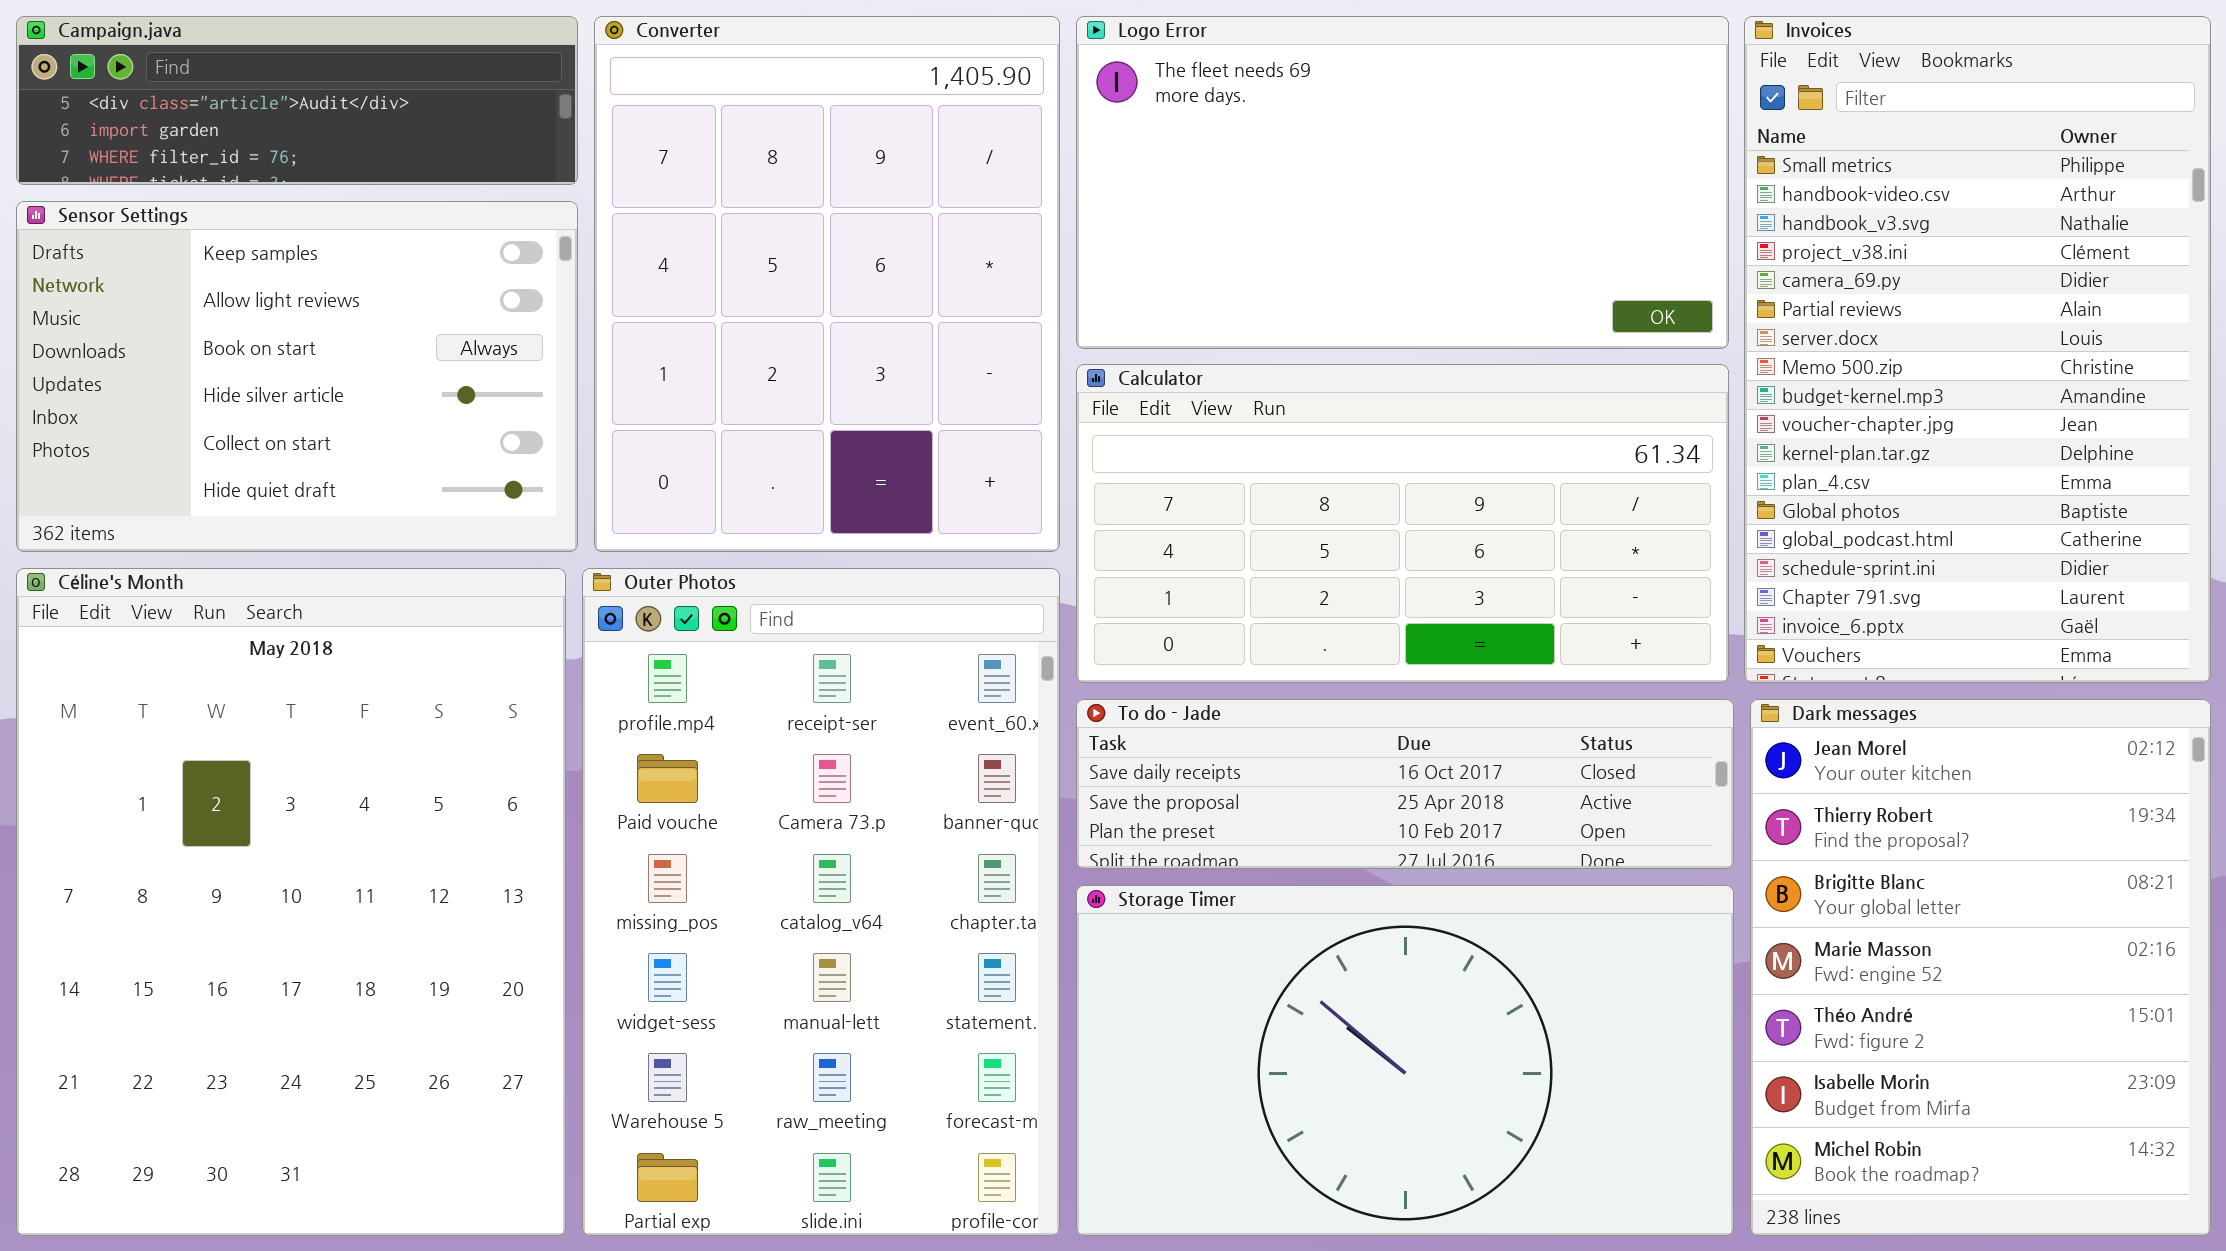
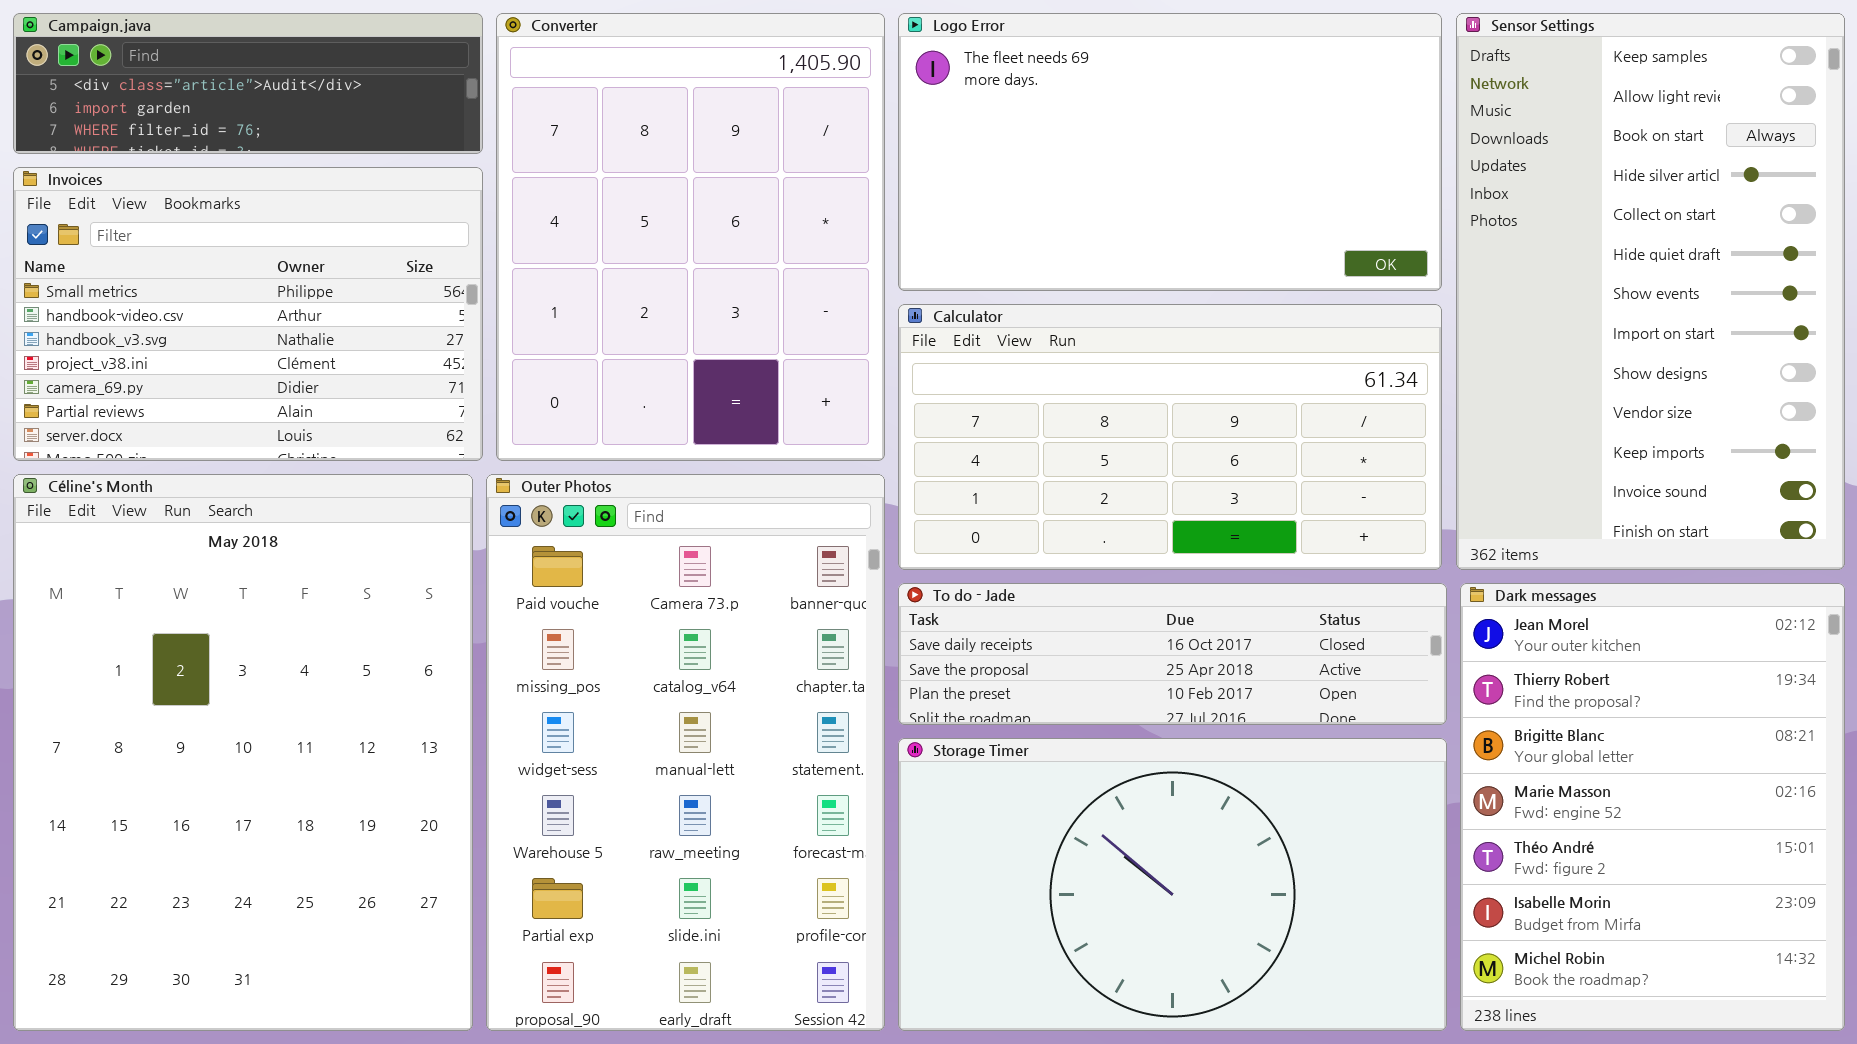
Invoices: [1744,16,2211,683] -> [13,167,483,461], moved, resized
Sensor Settings: [16,201,578,552] -> [1456,13,1845,570], moved, resized
Outer Photos: [582,568,1060,1236] -> [486,474,885,1031], scrolled down 1 row

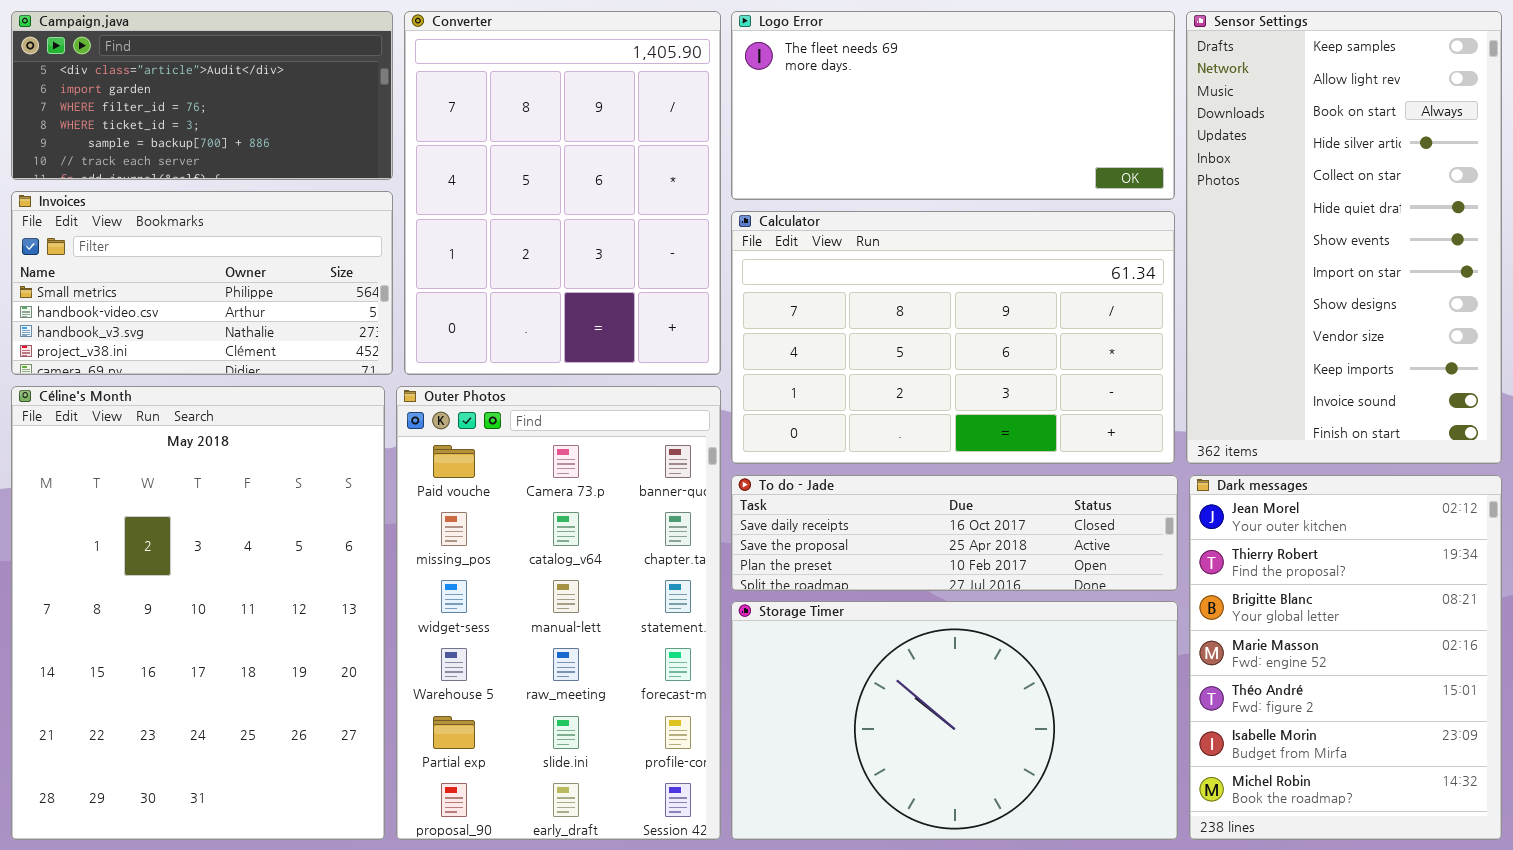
Campaign.java: [13,13,483,154] -> [11,11,393,180], resized
Logo Error: [898,13,1442,291] -> [731,11,1175,200], resized
Invoices: [13,167,483,461] -> [11,191,393,375], resized
Calculator: [898,304,1442,570] -> [731,211,1175,464], resized

